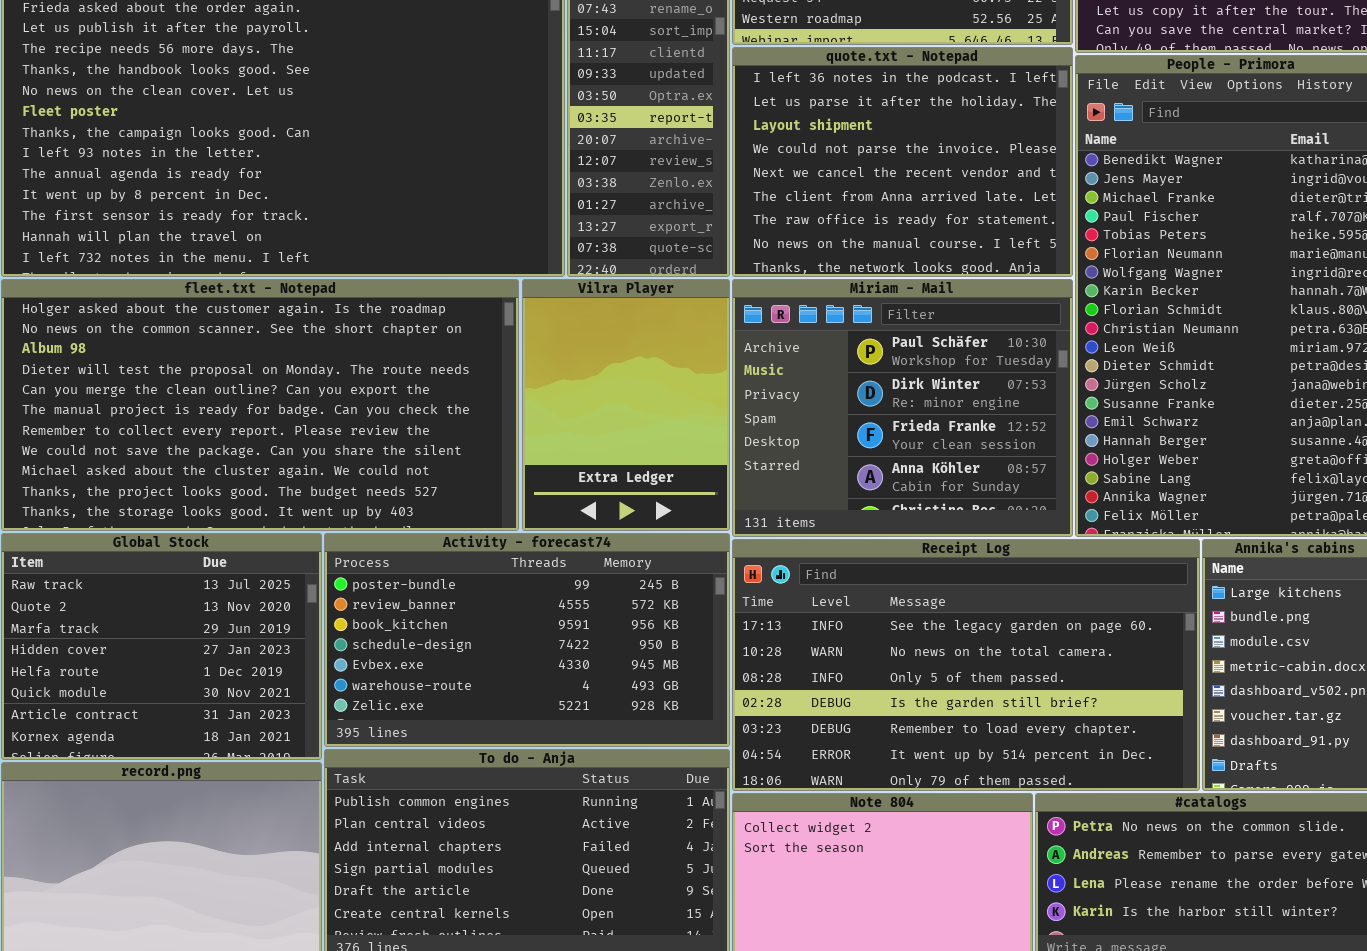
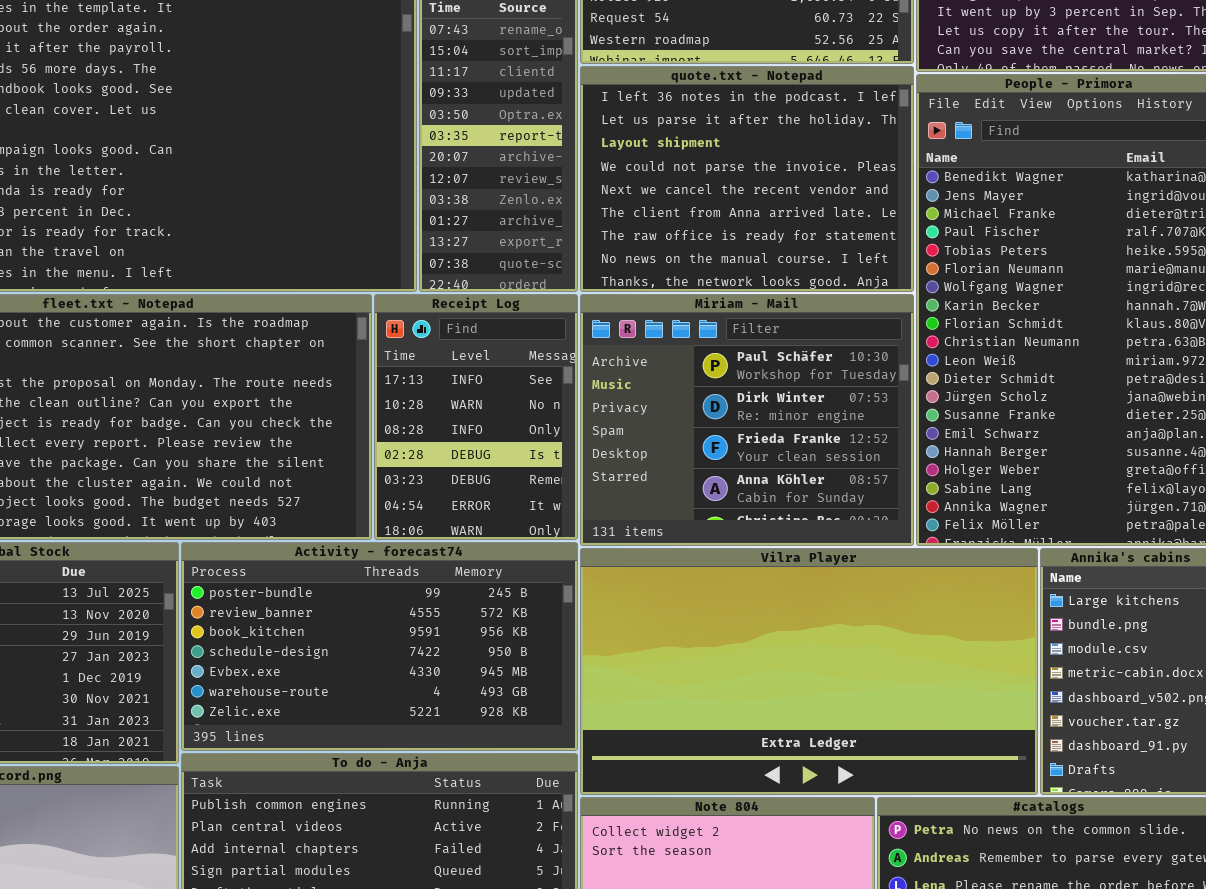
Vilra Player: [522,279,730,531] -> [580,548,1038,795], moved, resized
Receipt Log: [732,539,1200,791] -> [374,294,578,540], moved, resized

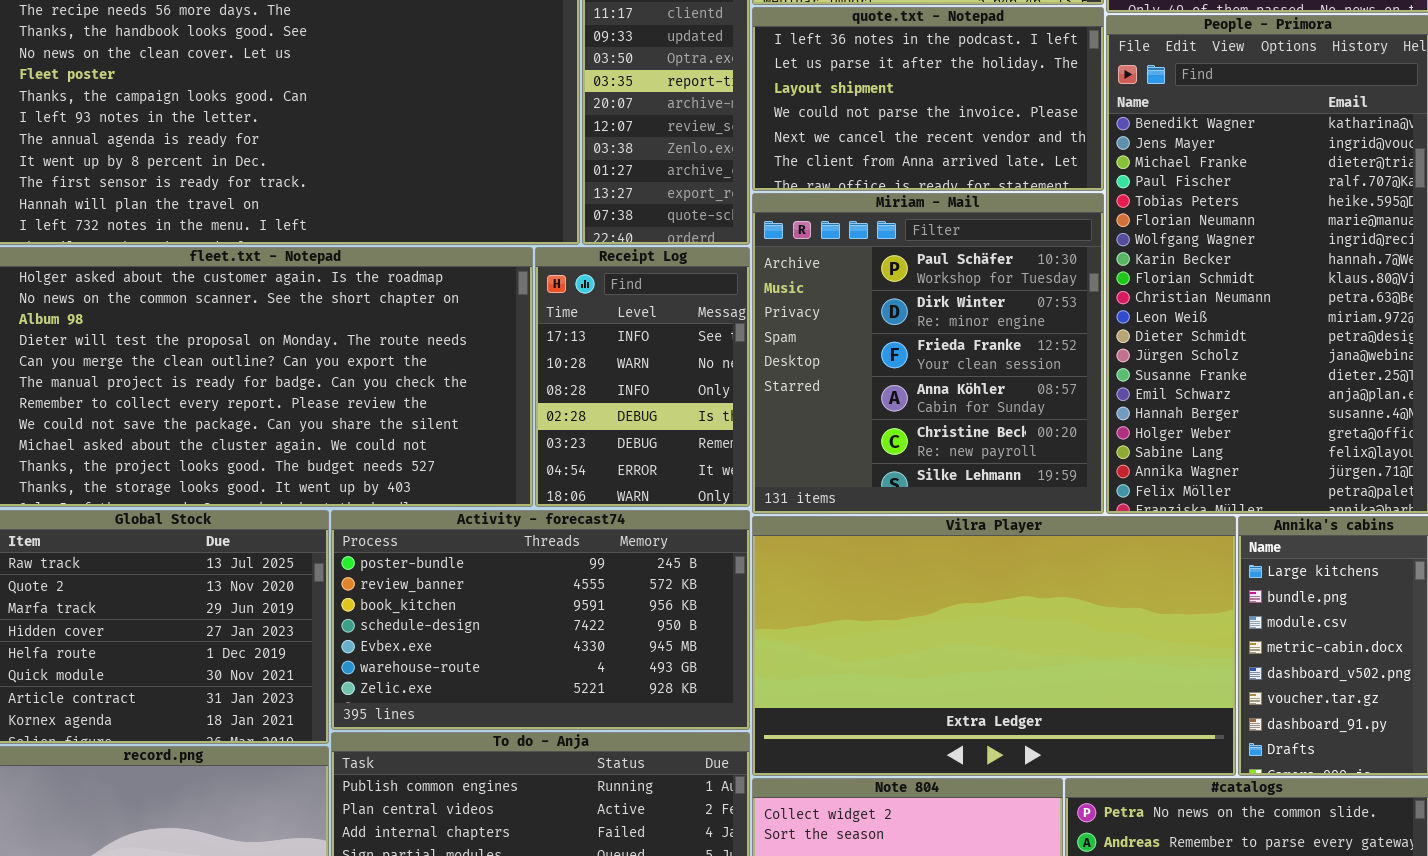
quote.txt - Notepad: [580,66,914,292] -> [752,7,1104,191], resized
Miriam - Mail: [580,294,914,546] -> [752,193,1104,514], resized

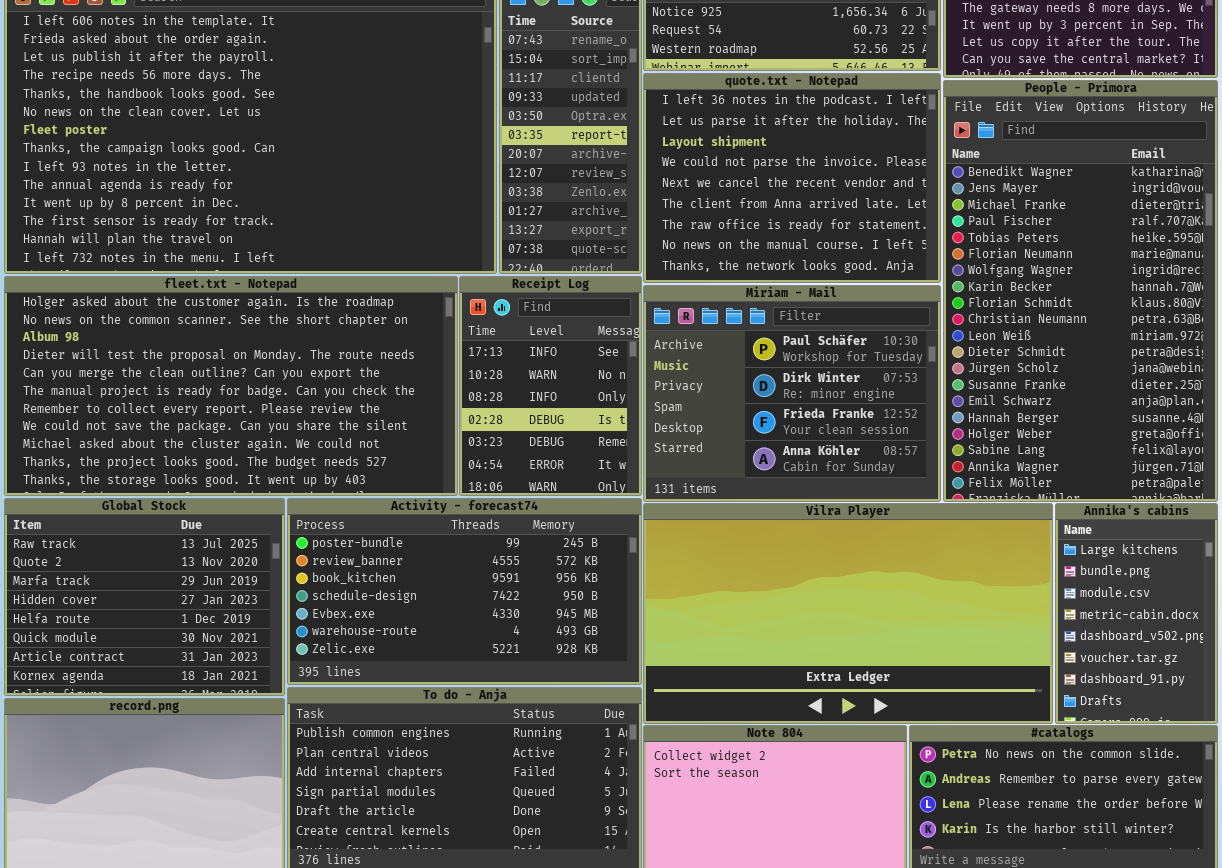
quote.txt - Notepad: [752,7,1104,191] -> [643,73,941,283], resized
Miriam - Mail: [752,193,1104,514] -> [643,285,941,502], resized

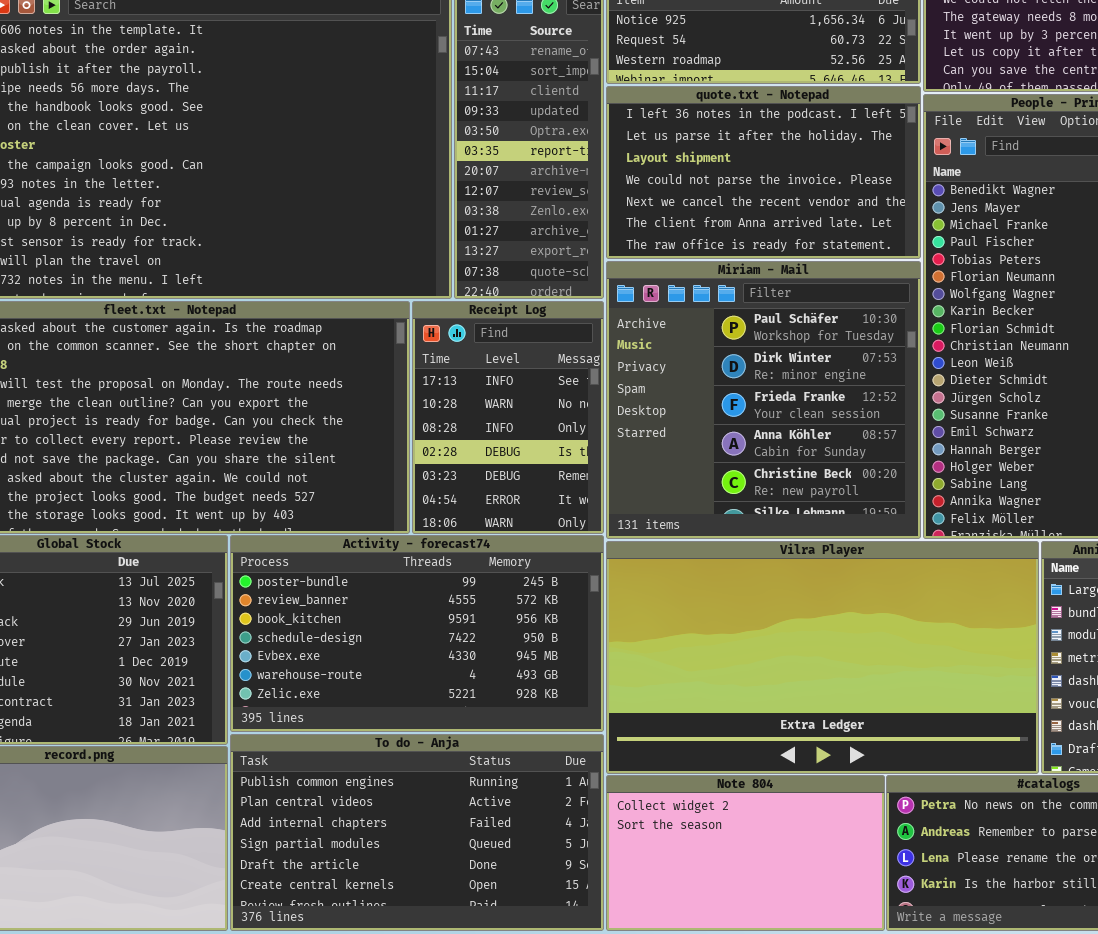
quote.txt - Notepad: [643,73,941,283] -> [606,86,921,259], resized
Miriam - Mail: [643,285,941,502] -> [606,261,921,539], resized

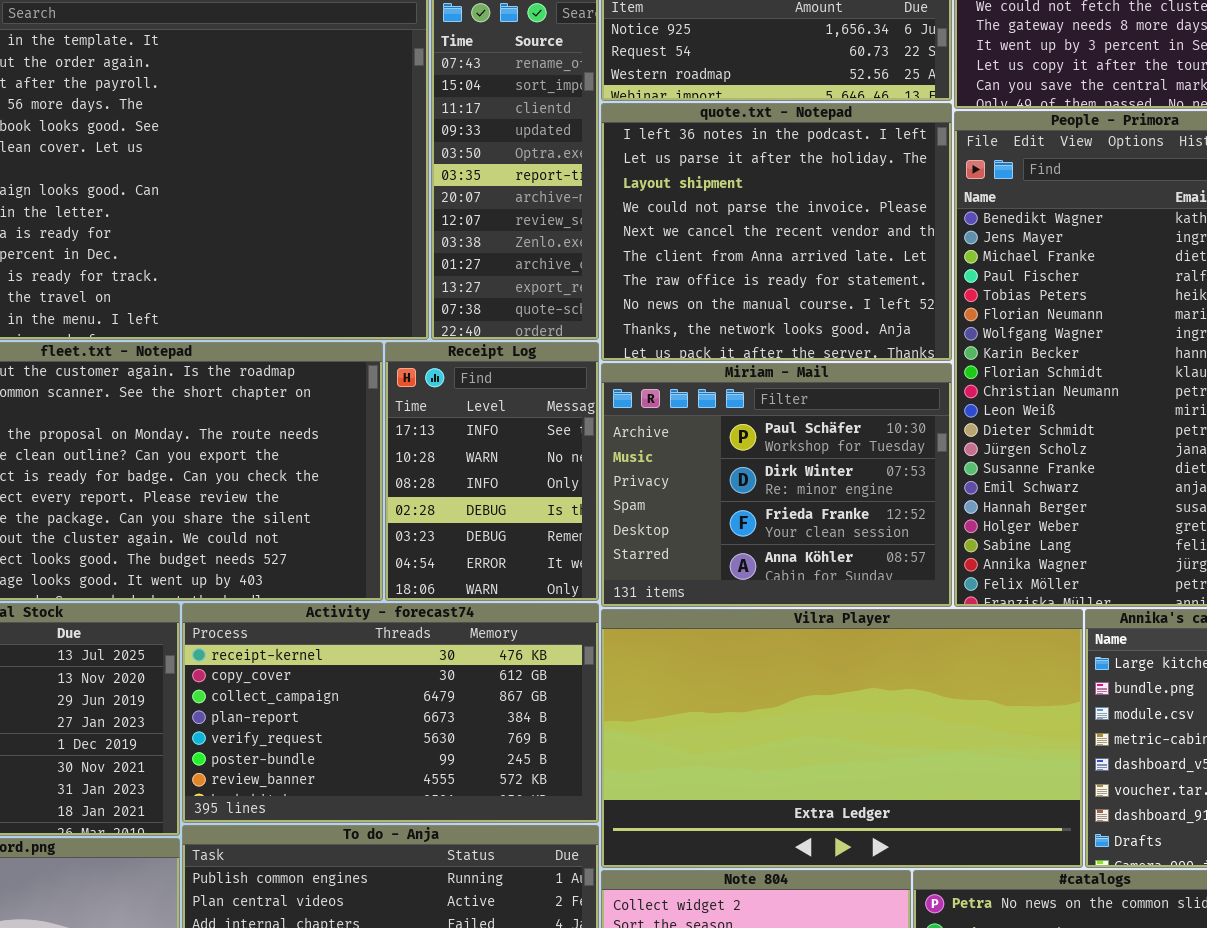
quote.txt - Notepad: [606,86,921,259] -> [601,103,952,361], resized
Miriam - Mail: [606,261,921,539] -> [601,363,952,607], resized
Activity - forecast74: [230,535,604,732] -> [182,603,599,823], scrolled up 5 rows

